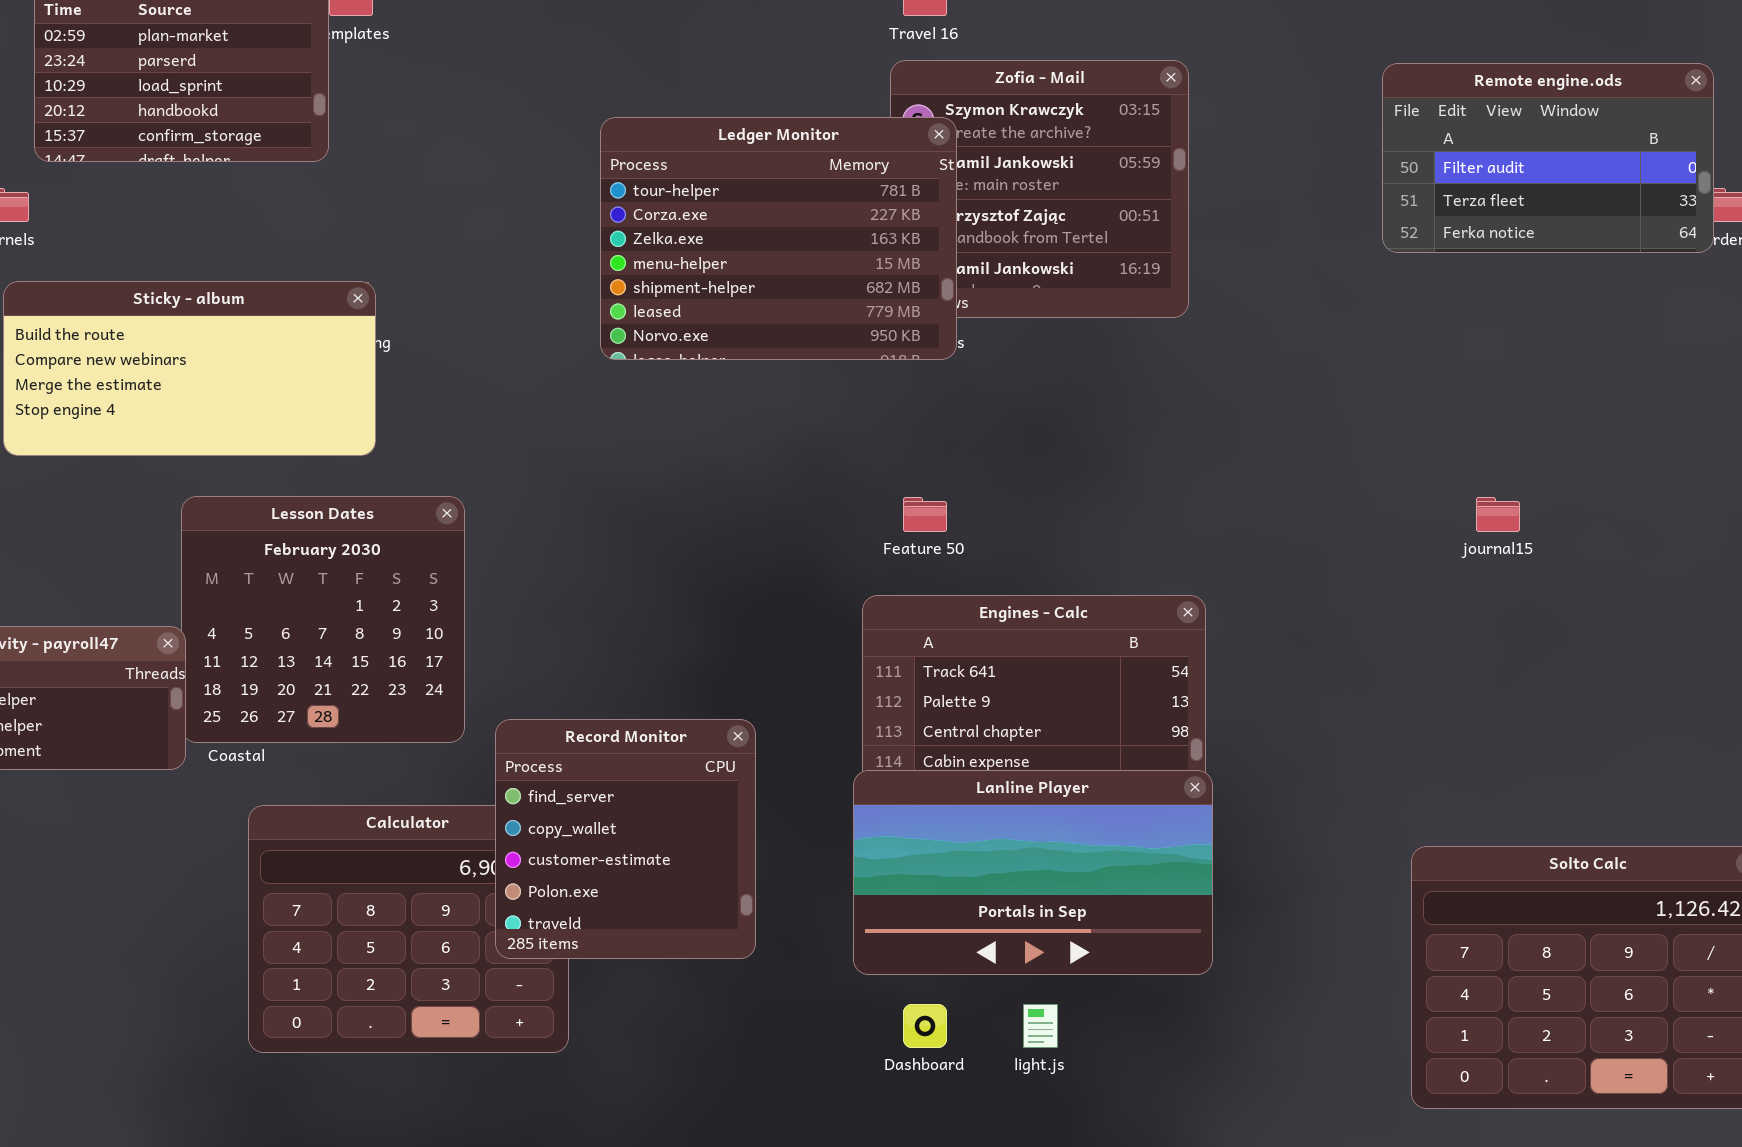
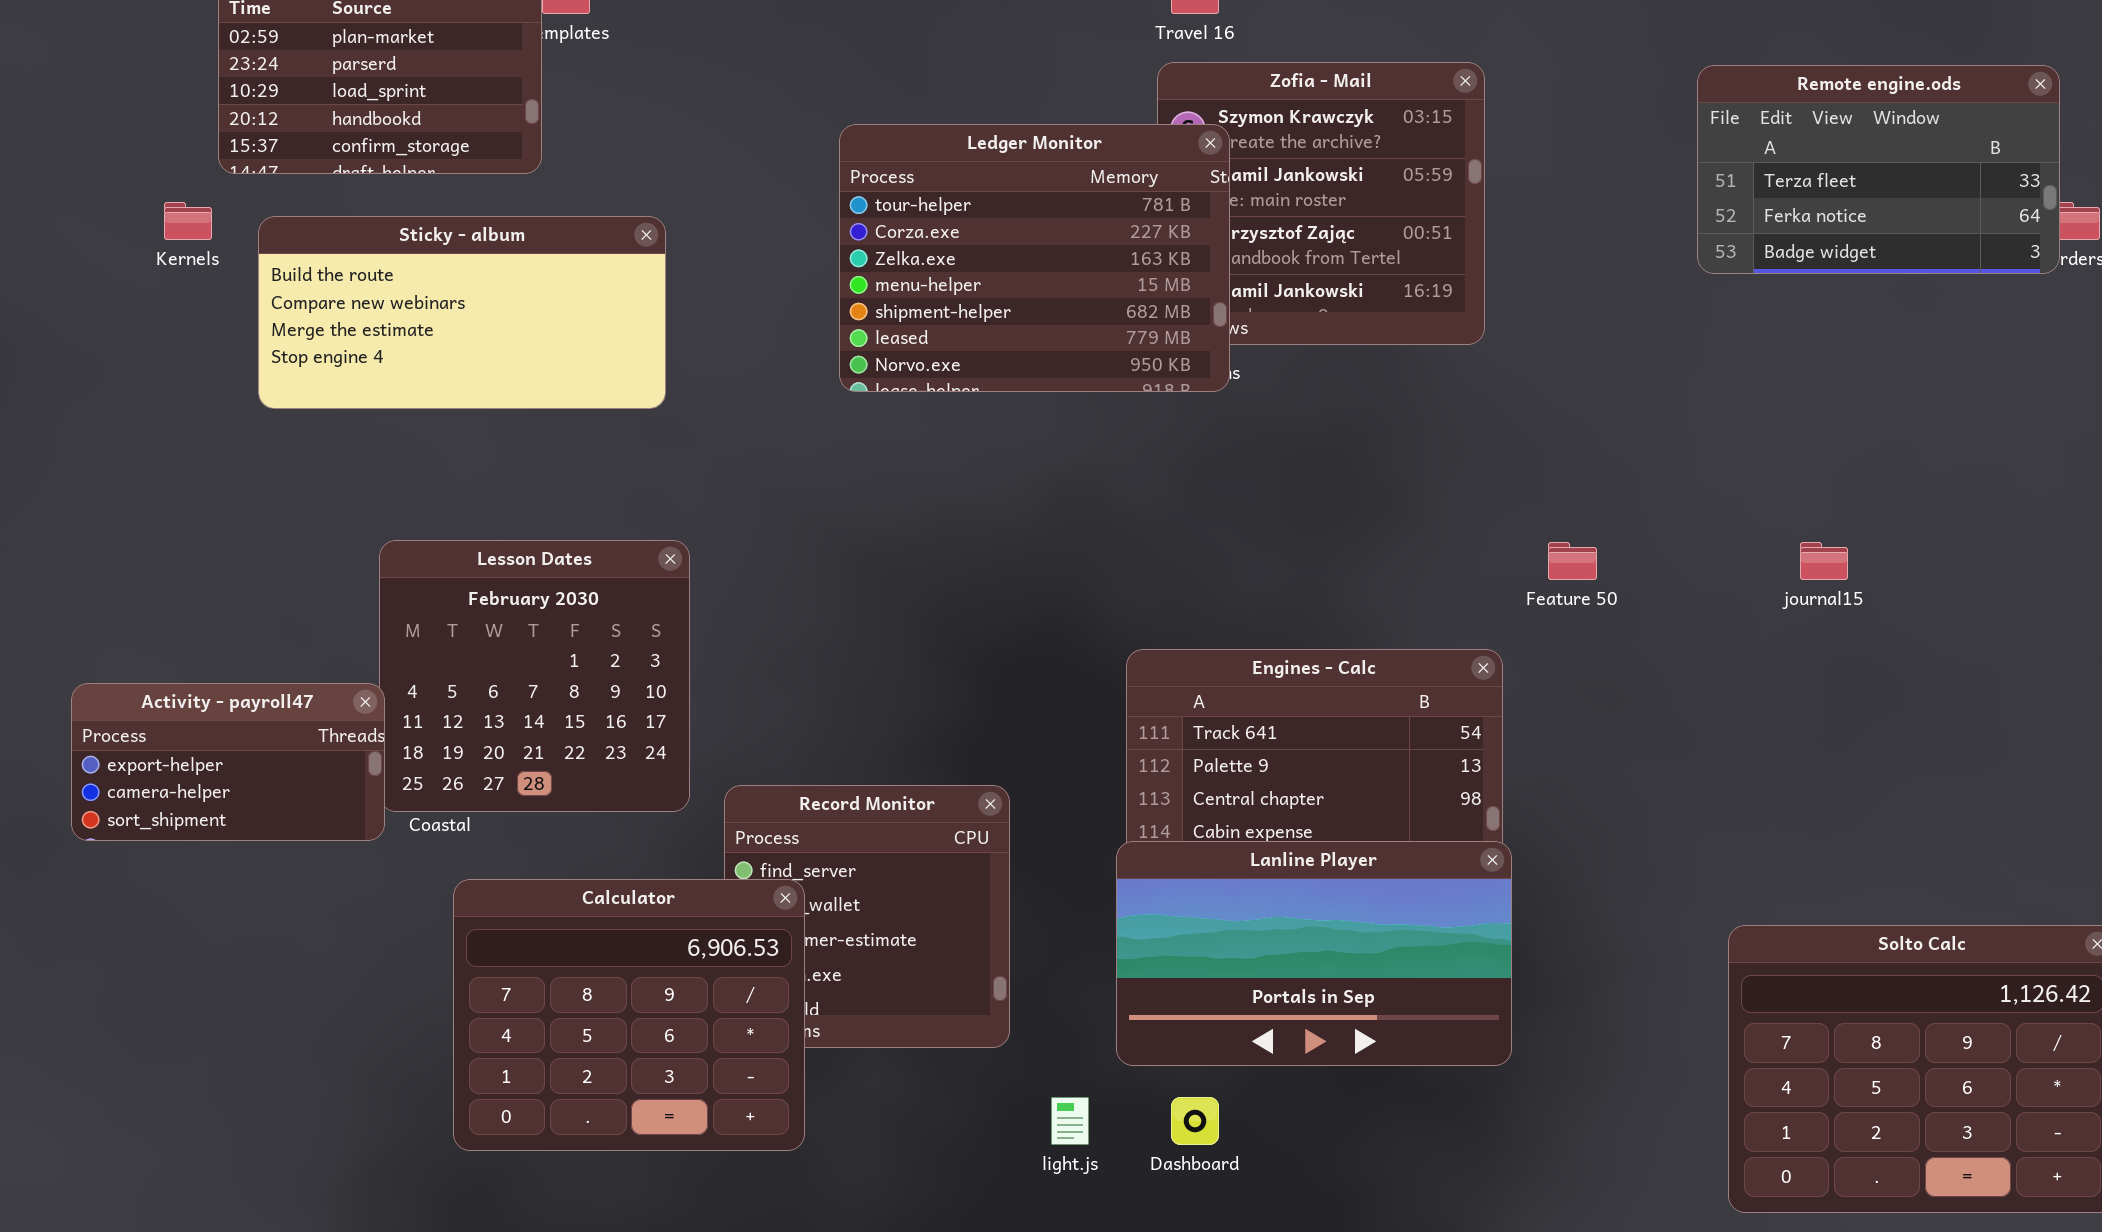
Remote engine.ods: [1382,63,1714,253] -> [1697,65,2060,274], scrolled down 1 row
Sticky - album: [3,281,376,456] -> [258,216,666,409], moved
Feature 50: [903,497,947,532] -> [1548,542,1597,580], moved
Calculator: [248,805,569,1053] -> [453,879,805,1151], raised
light.js: [1023,1004,1058,1048] -> [1051,1097,1089,1145], moved

